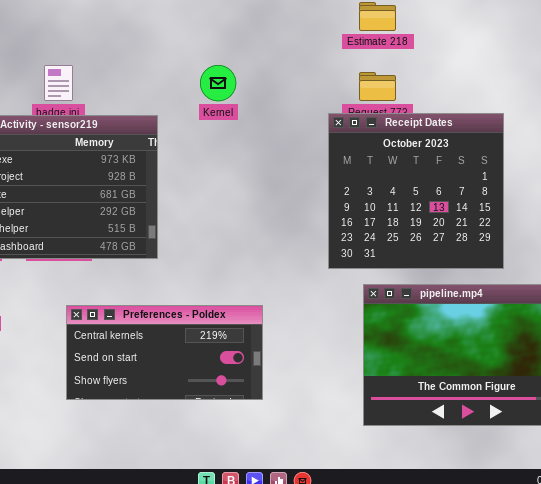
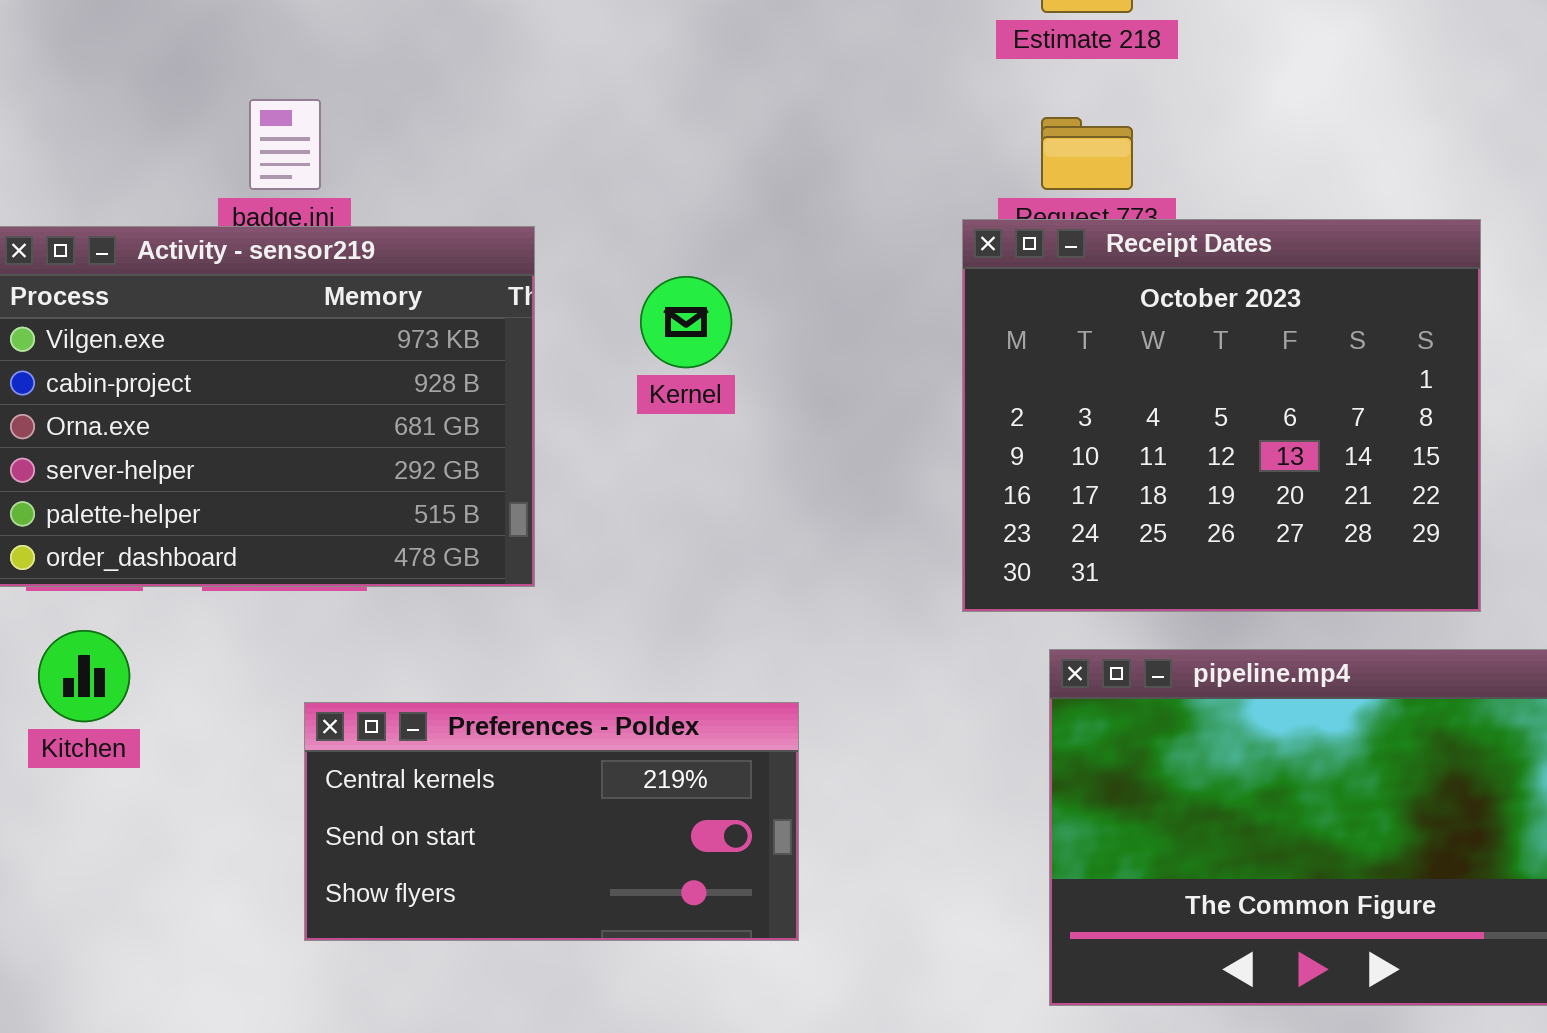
Kernel: [200,65,236,101] -> [640,276,732,368], moved
Receipt Dates: [328,113,504,269] -> [962,219,1481,612], resized

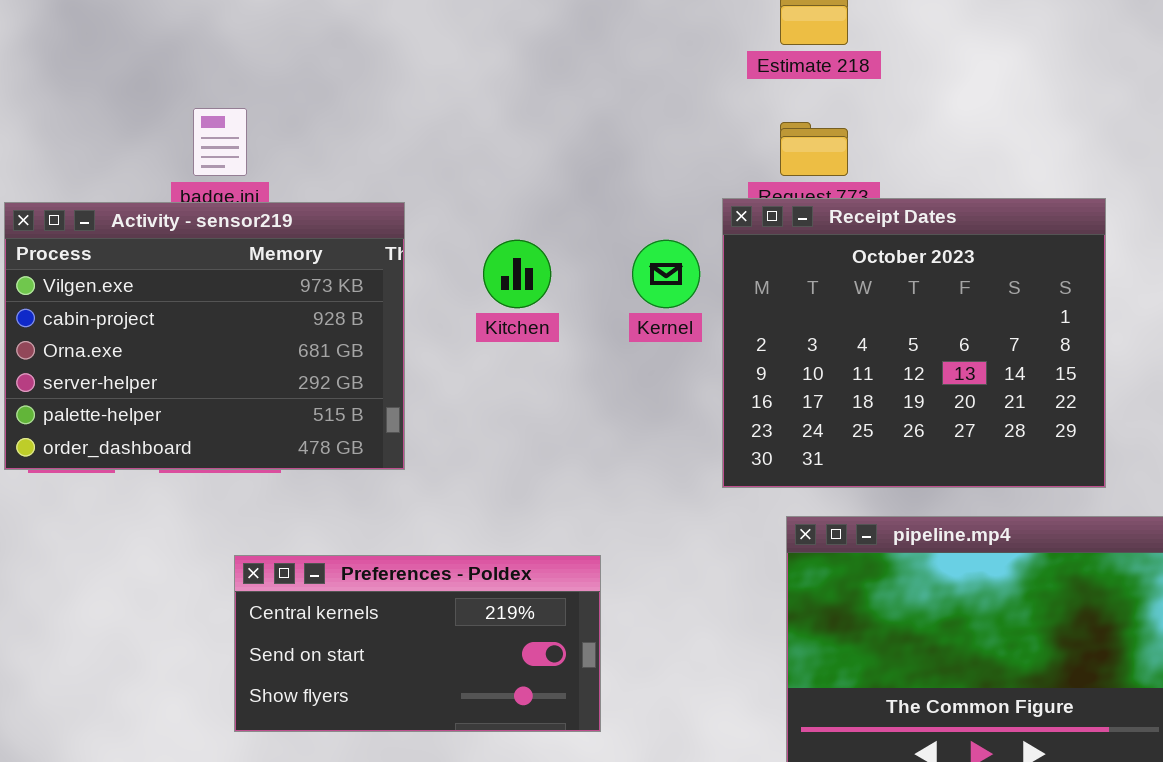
Kernel: [640,276,732,368] -> [632,240,700,308], moved
Kitchen: [38,630,130,722] -> [483,240,551,308], moved

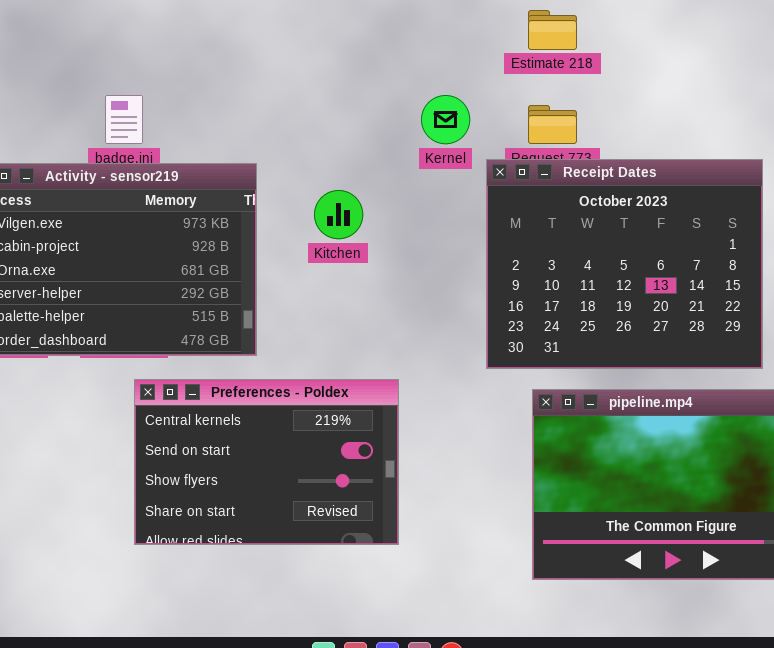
Kernel: [632,240,700,308] -> [421,95,470,144], moved
Preferences - Poldex: [234,555,601,732] -> [134,379,399,545], resized

